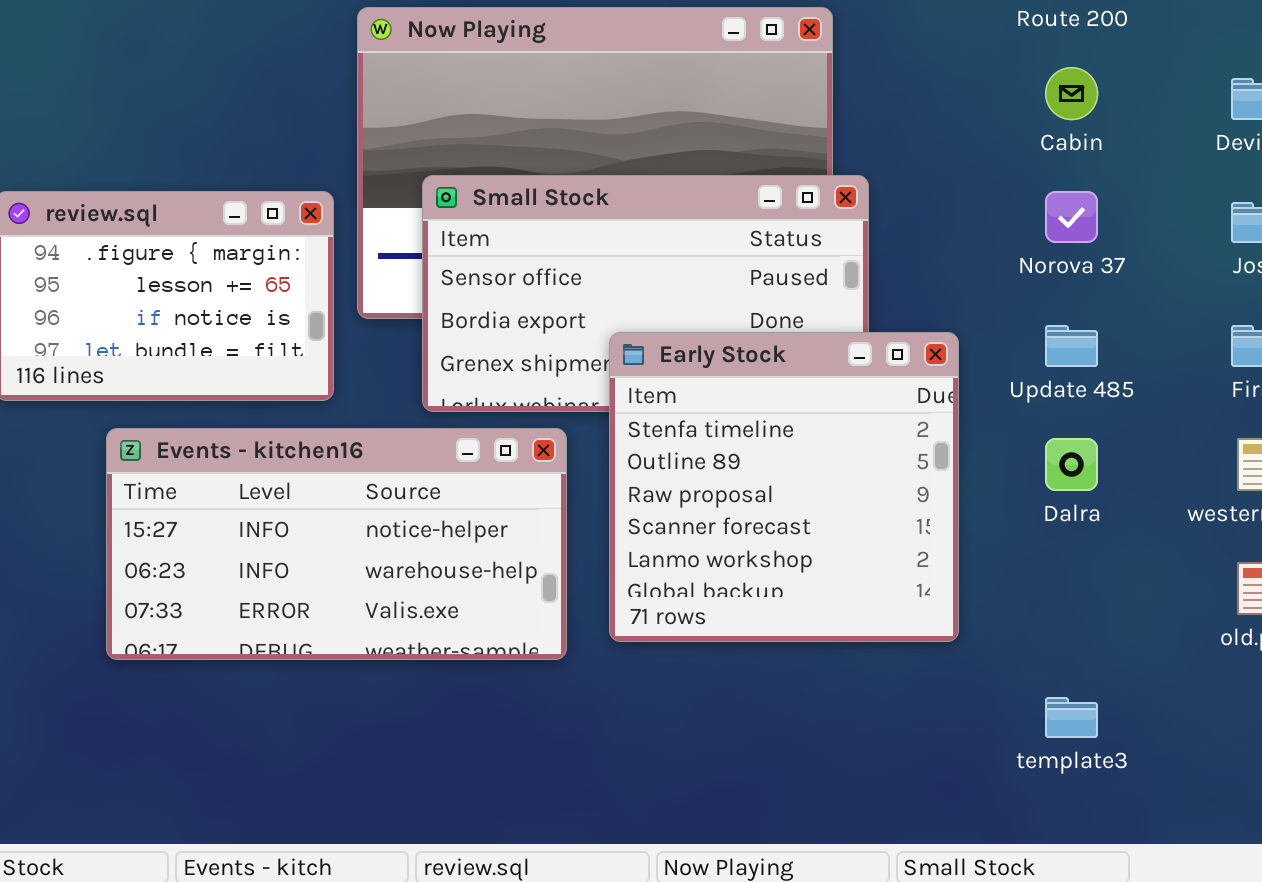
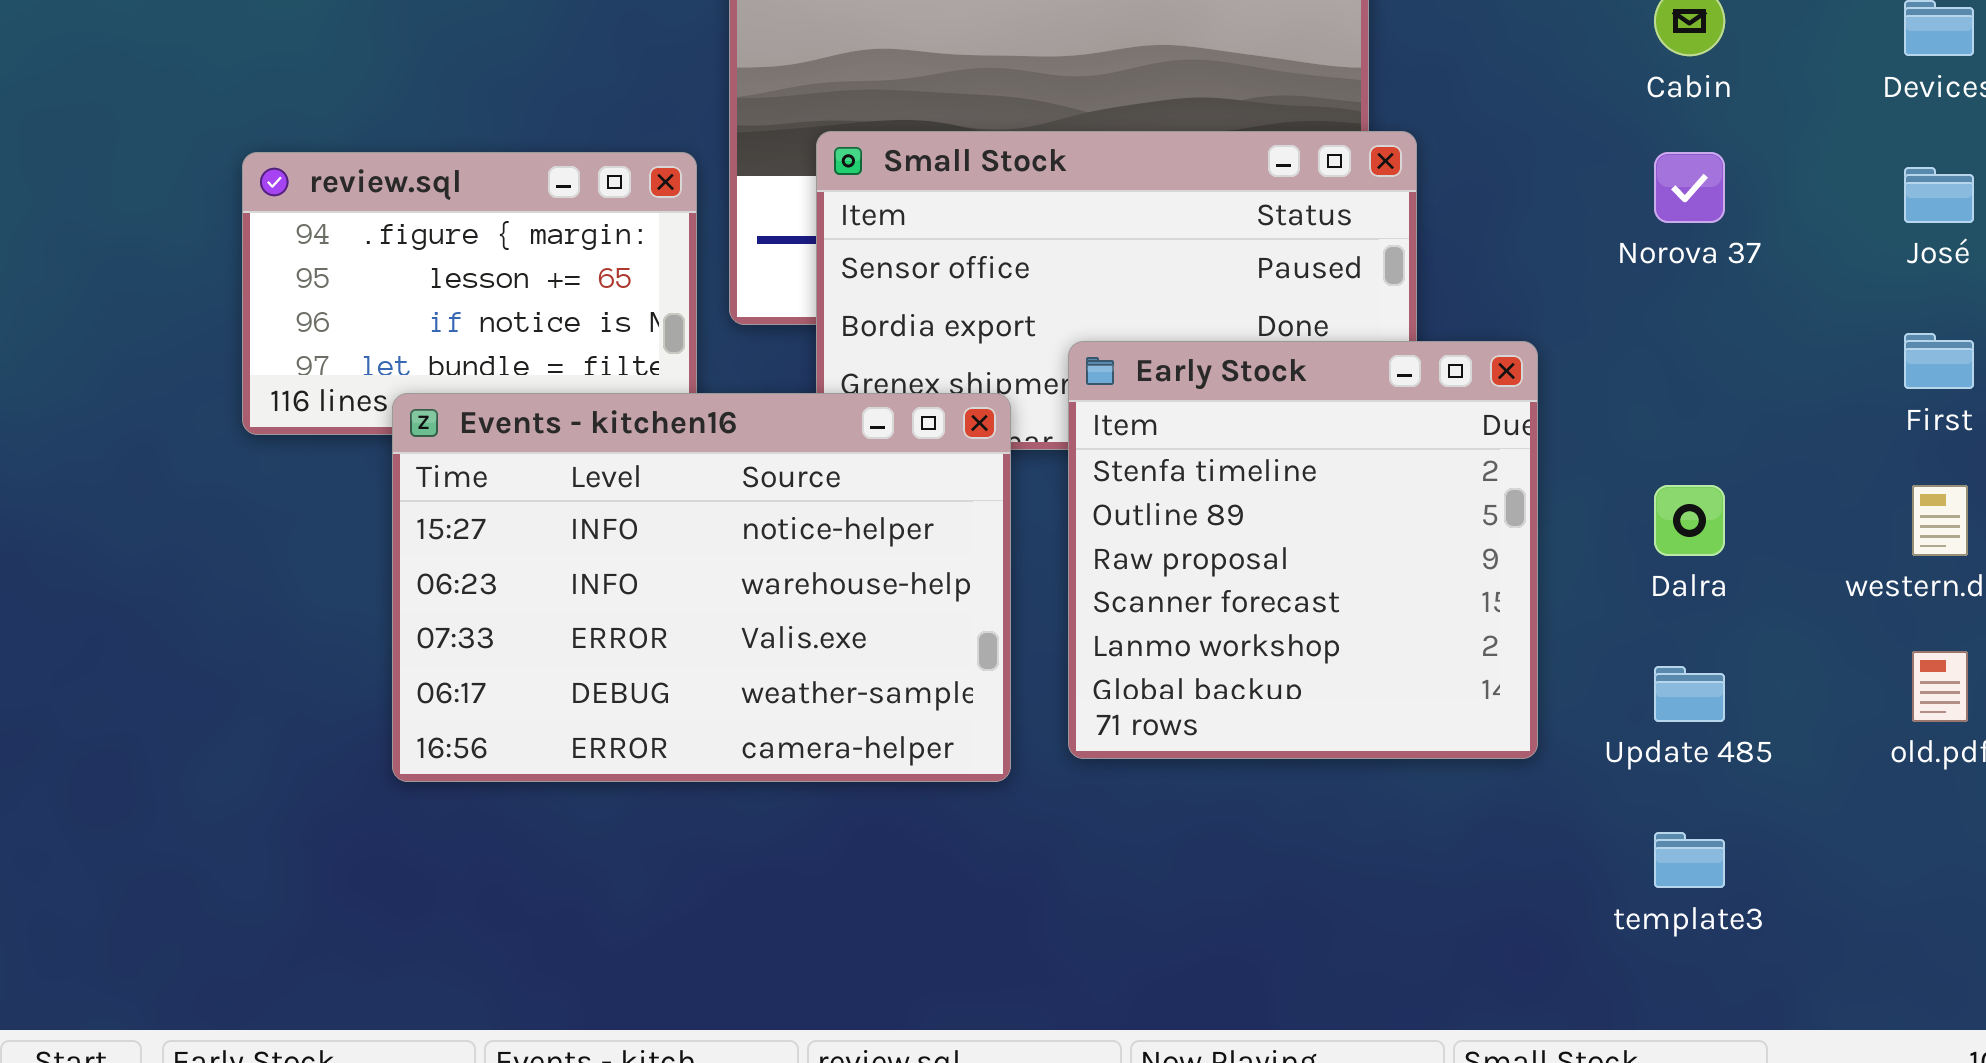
Update 485: [1045,325,1098,367] -> [1654,666,1725,722], moved
Events - kitchen16: [106,428,567,660] -> [392,393,1011,782], resized

